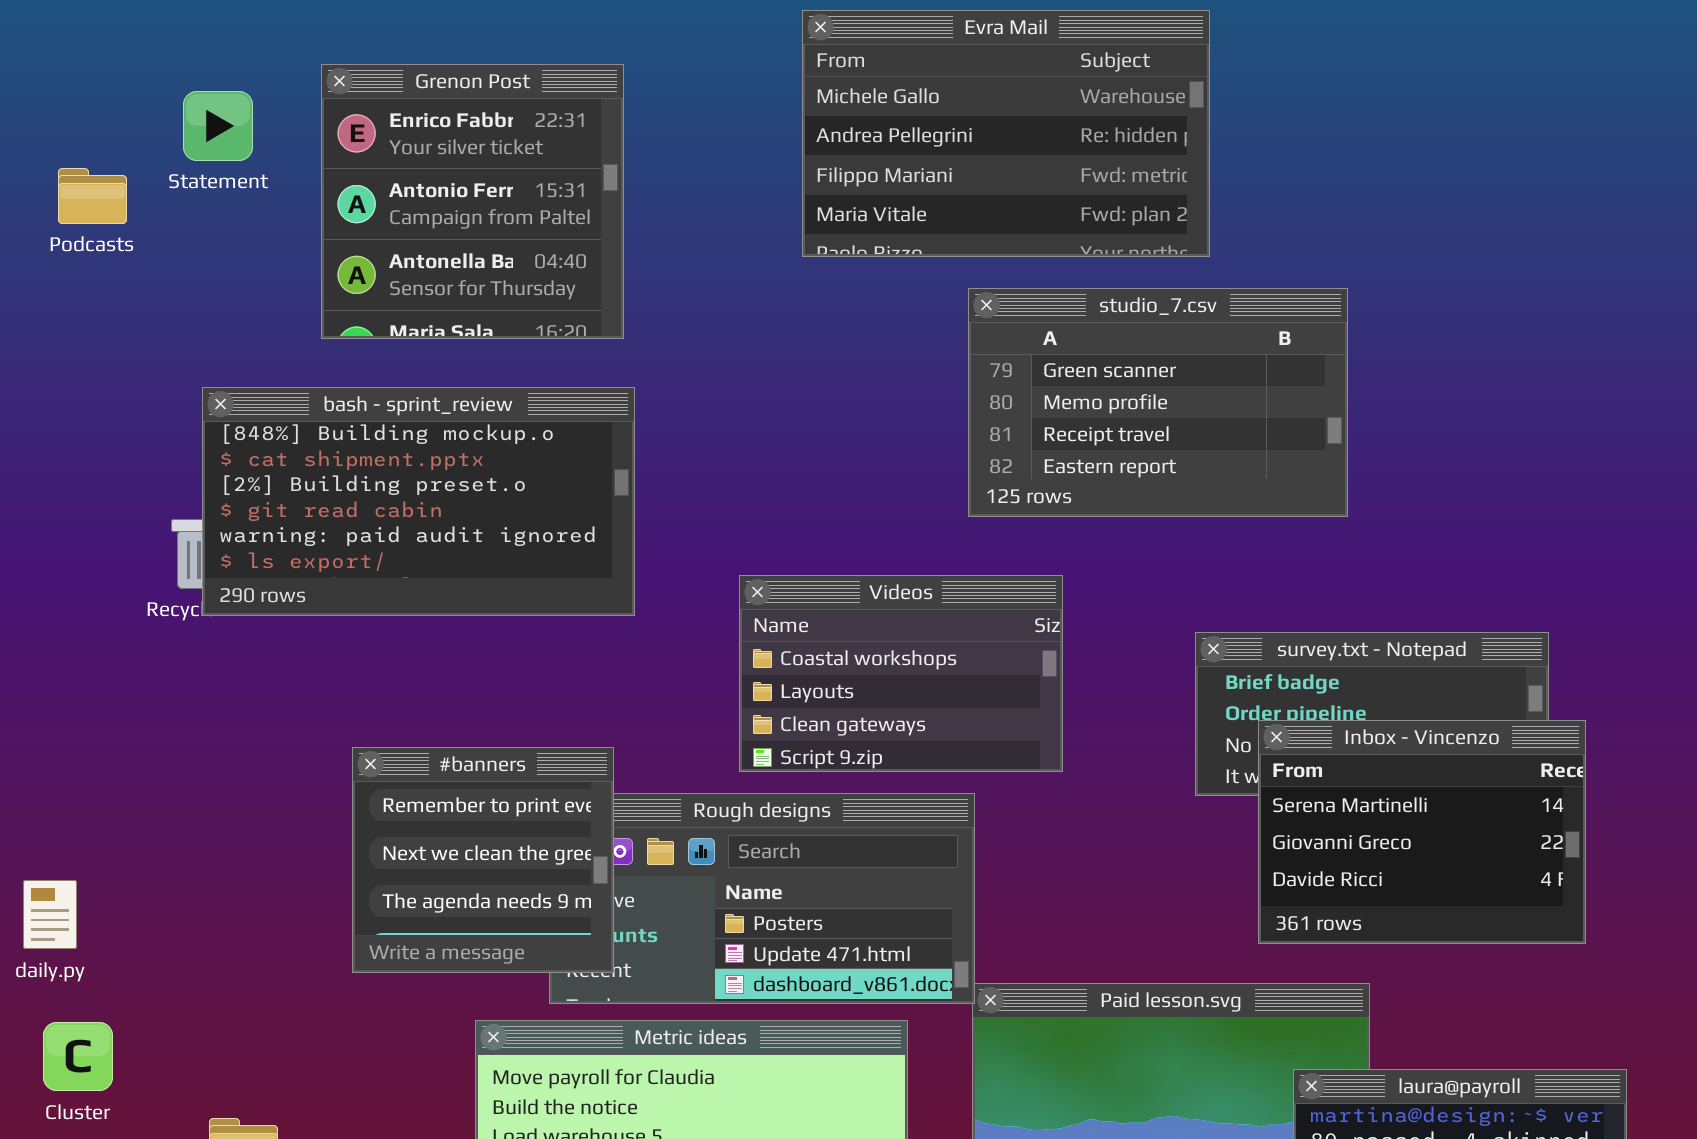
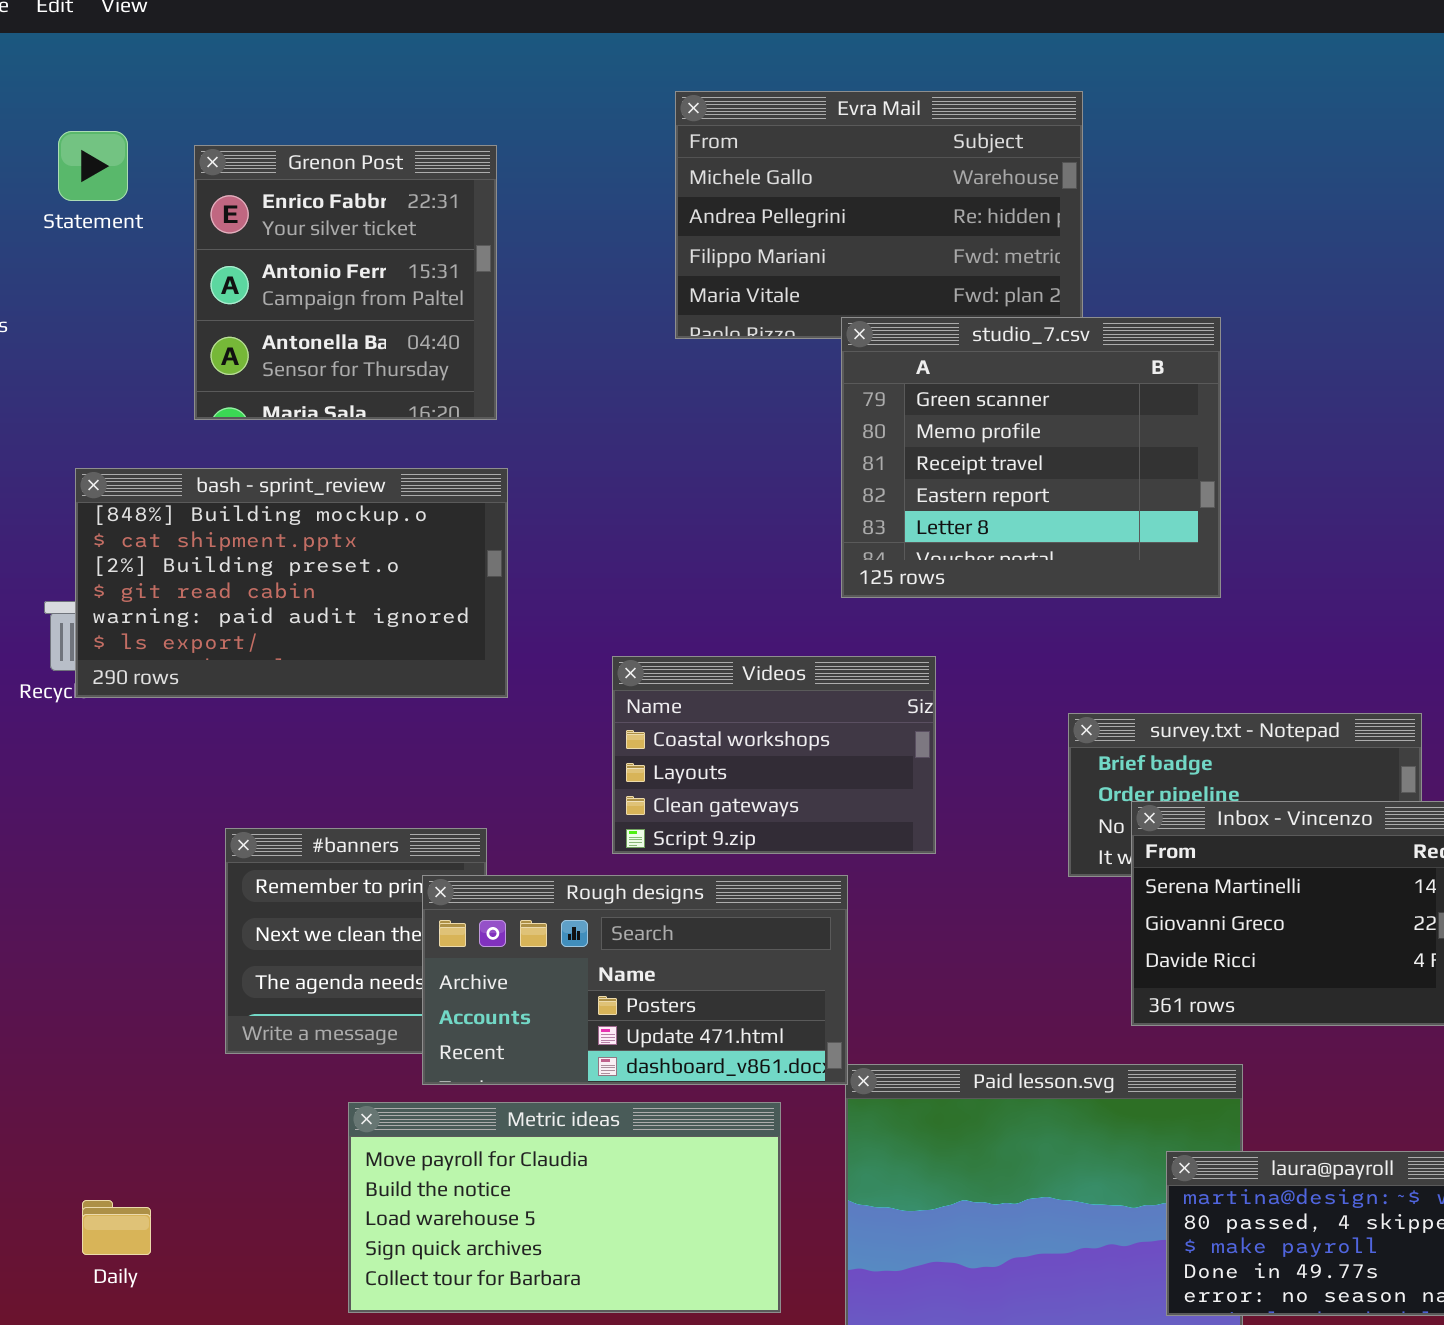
Statement: [183,91,253,161] -> [58,131,128,201], moved
studio_7.csv: [968,288,1348,517] -> [841,317,1221,598], resized
Rough designs: [549,793,975,1004] -> [422,875,848,1085], raised

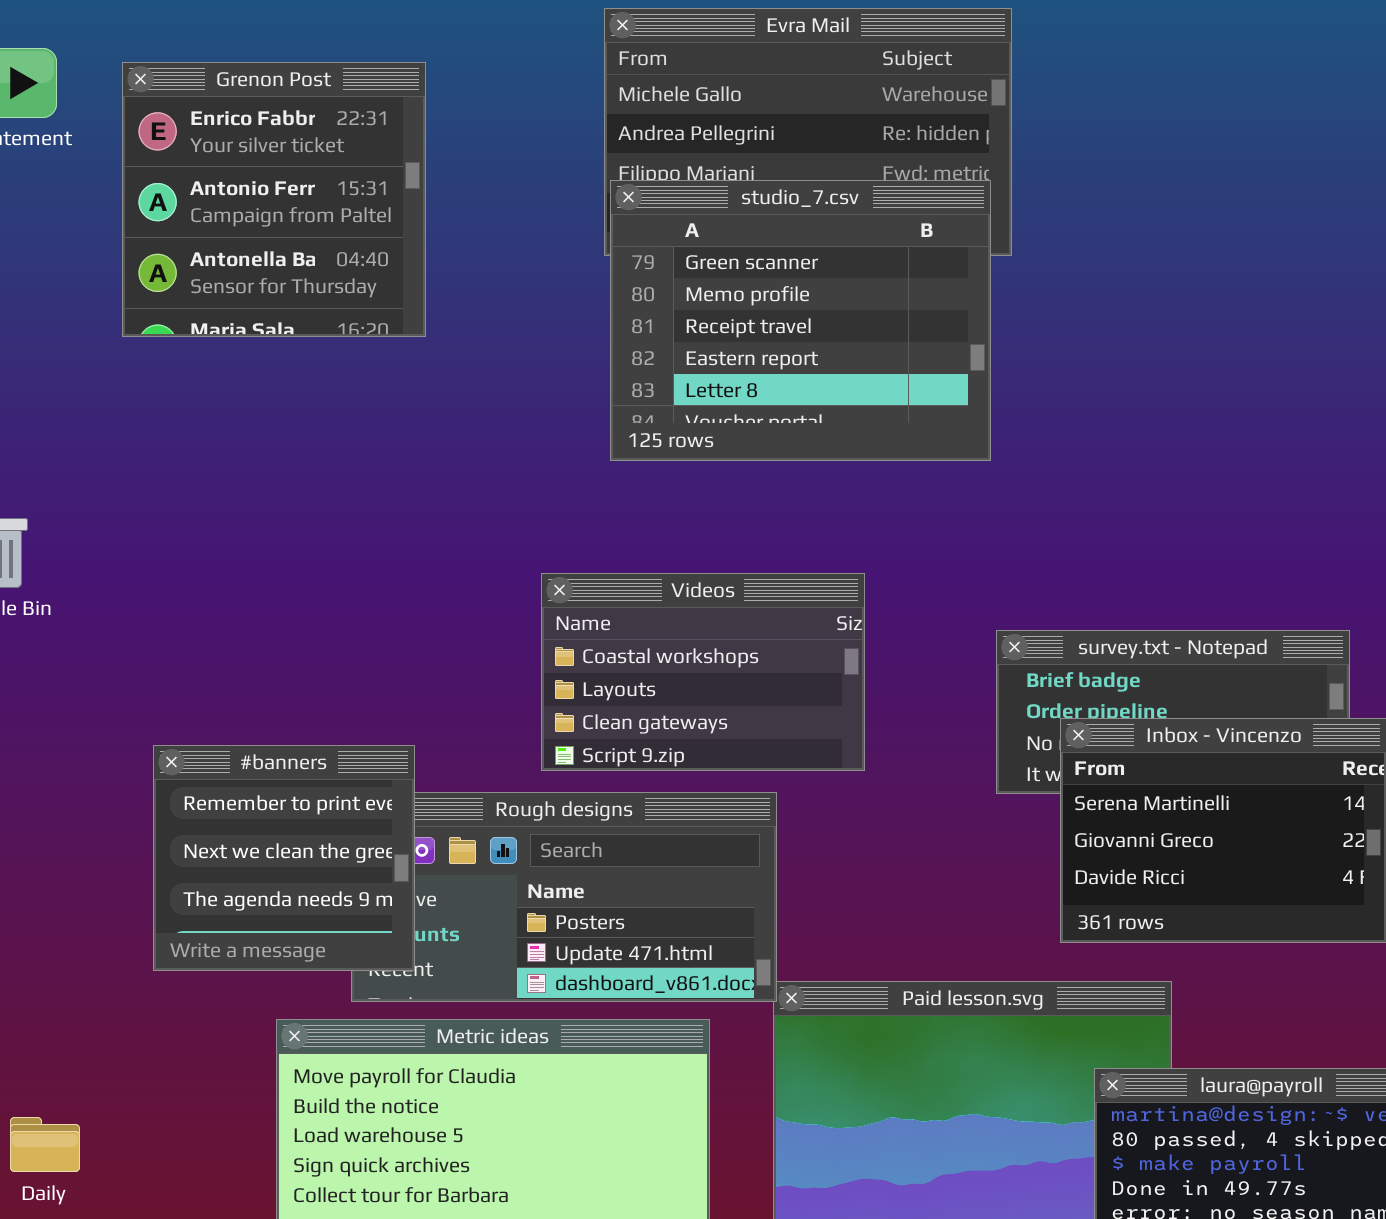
studio_7.csv: [841,317,1221,598] -> [610,180,991,461], moved
bash - sprint_review: [75,468,508,698] -> none, closed
#banners: [225,828,487,1054] -> [153,745,415,971], raised

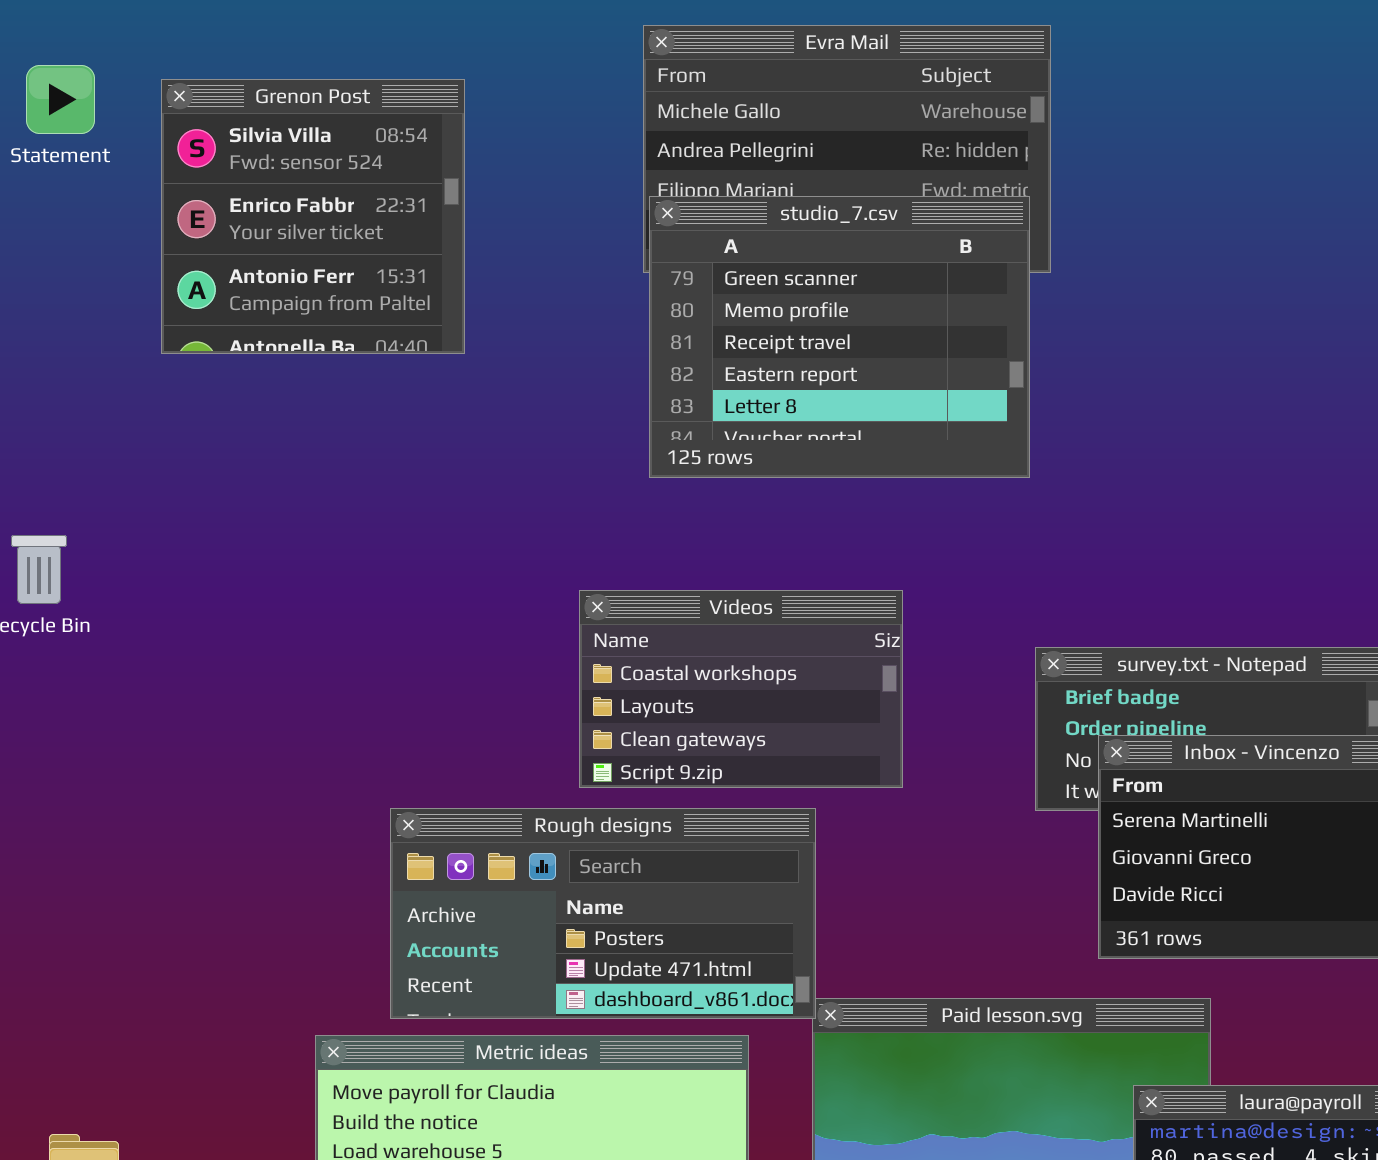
Grenon Post: [122,62,426,337] -> [161,79,465,354], scrolled up 1 row
#banners: [153,745,415,971] -> none, closed

